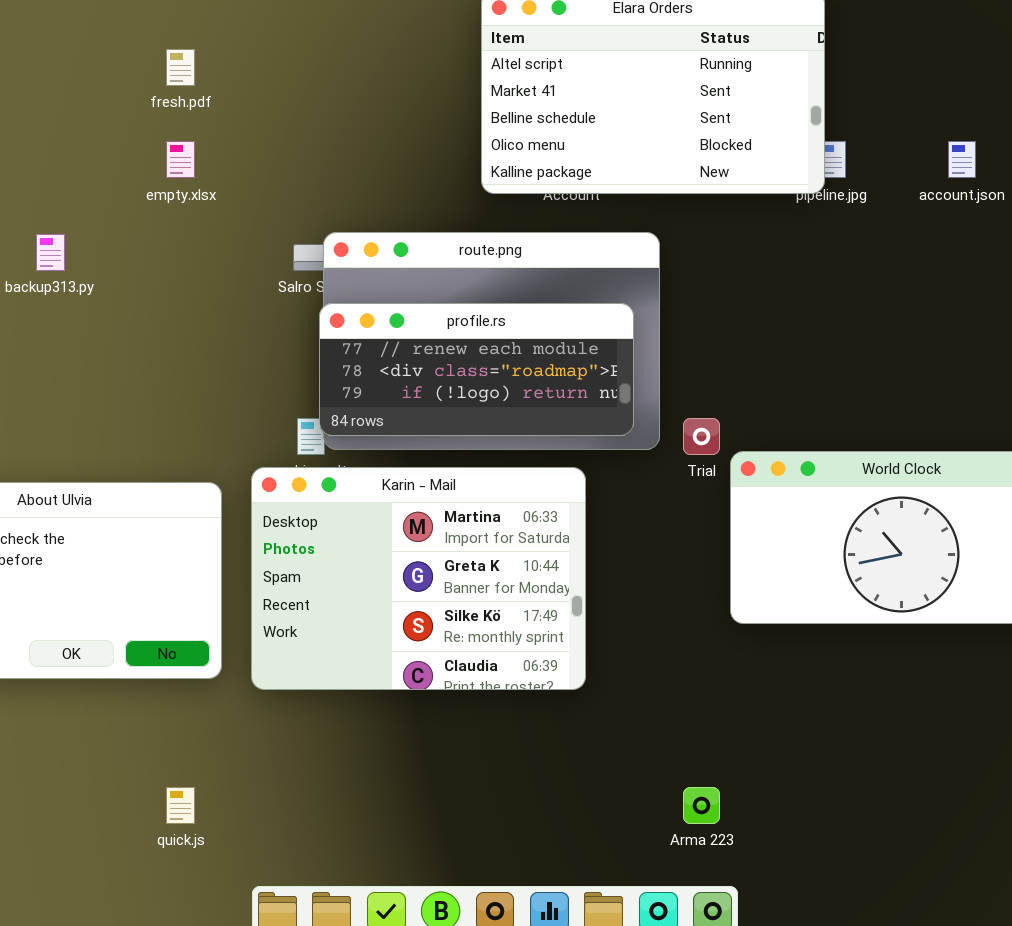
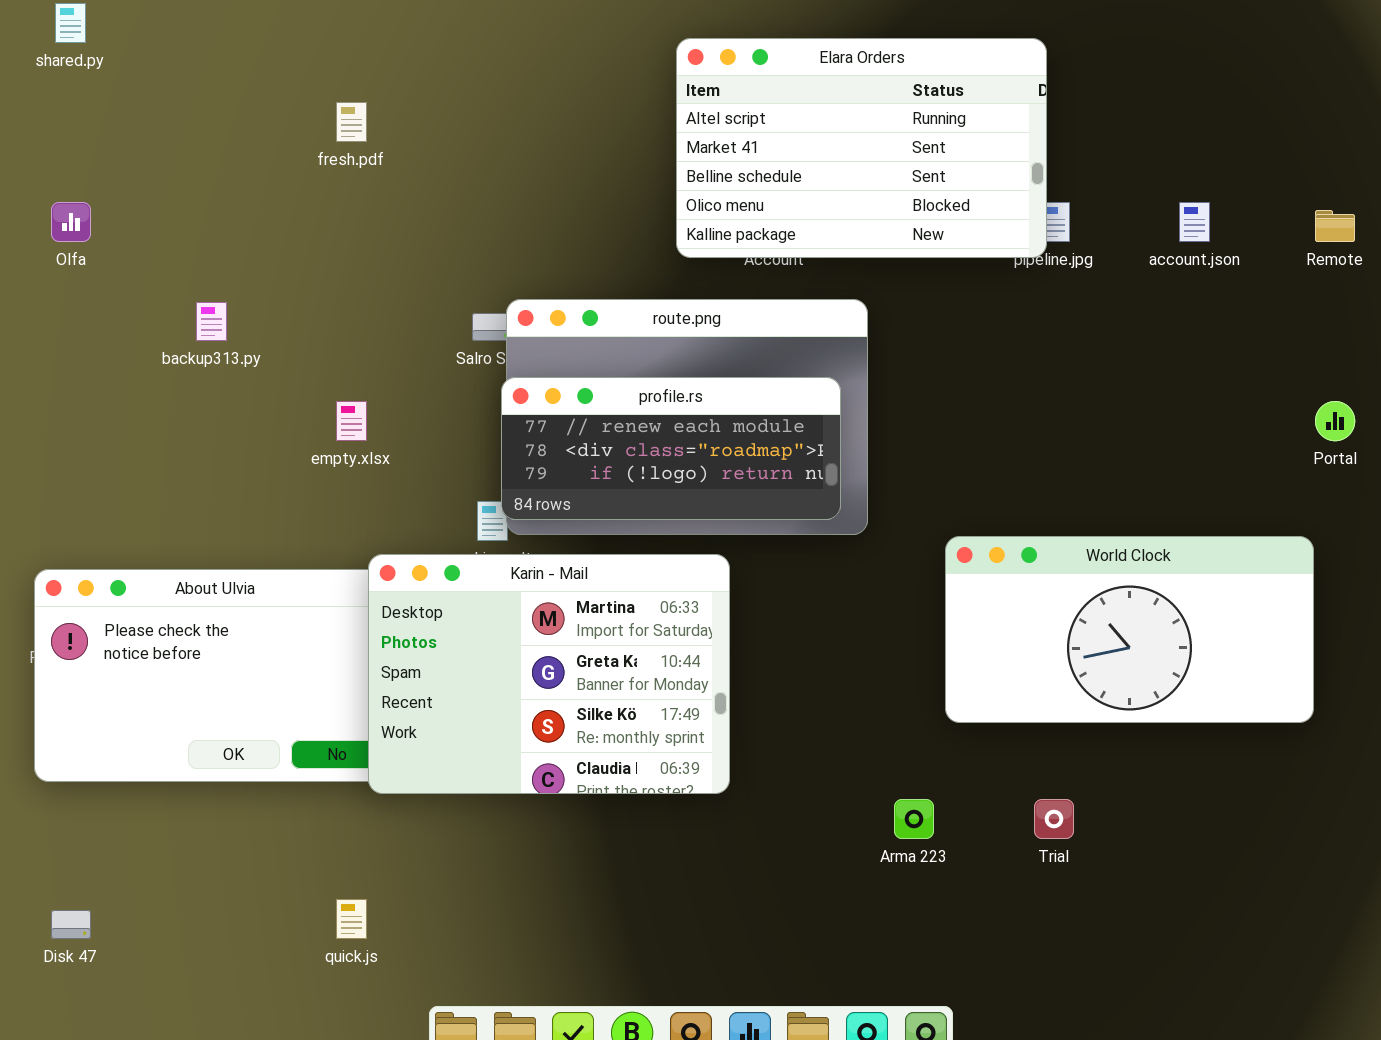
empty.xlsx: [166,141,195,178] -> [336,401,367,441], moved
Trial: [683,418,720,455] -> [1034,799,1074,839], moved
Karin - Mail: [251,467,586,690] -> [368,554,730,794], moved
Arma 223: [683,787,720,824] -> [894,799,934,839], moved

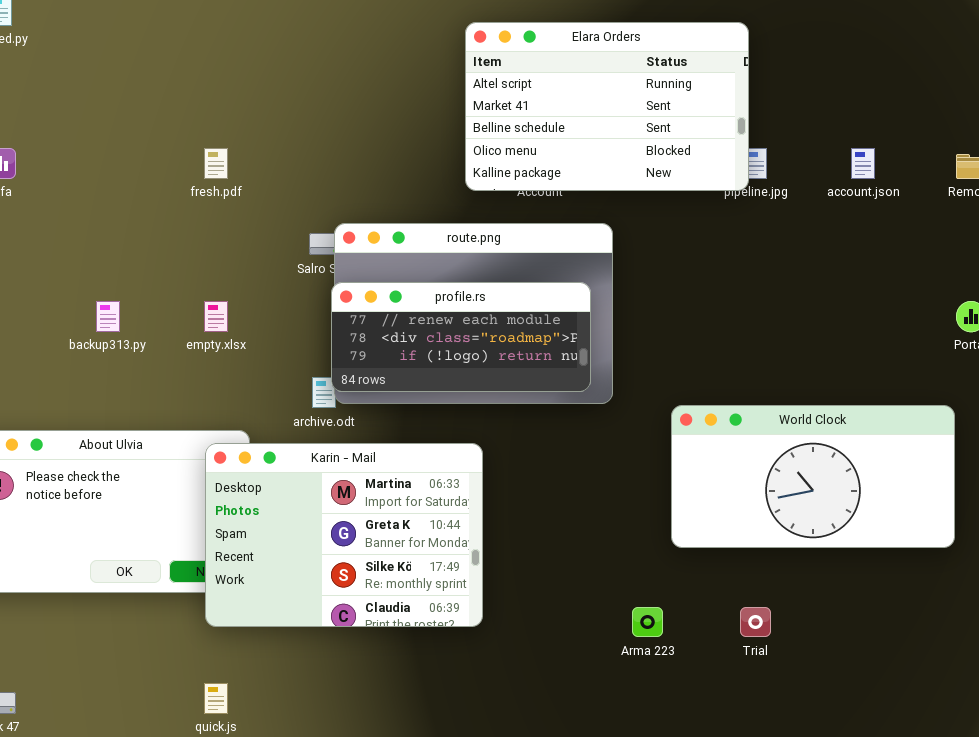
fresh.pdf: [336,102,367,142] -> [204,148,228,179], moved
backup313.py: [196,302,227,341] -> [96,301,120,332], moved
Karin - Mail: [368,554,730,794] -> [205,443,483,627], moved

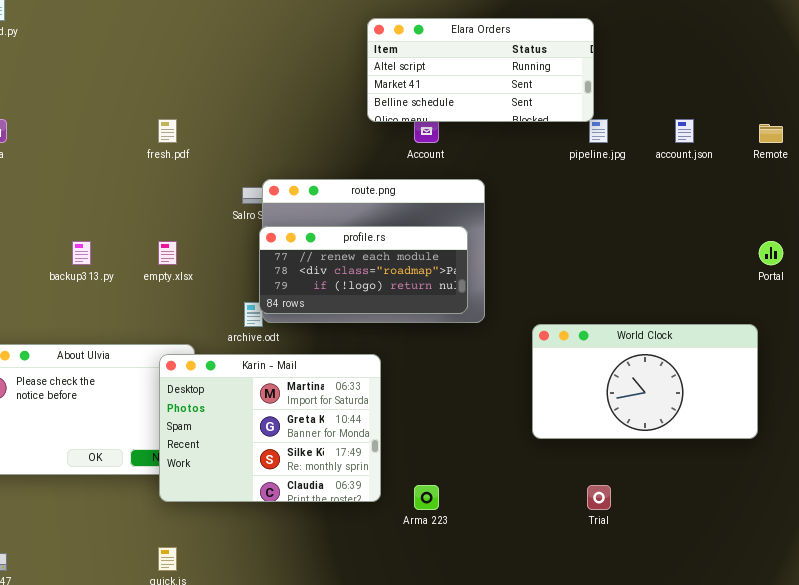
Elara Orders: [465,22,749,191] -> [367,18,594,122], resized
Arma 223: [632,607,663,637] -> [414,485,439,510], moved

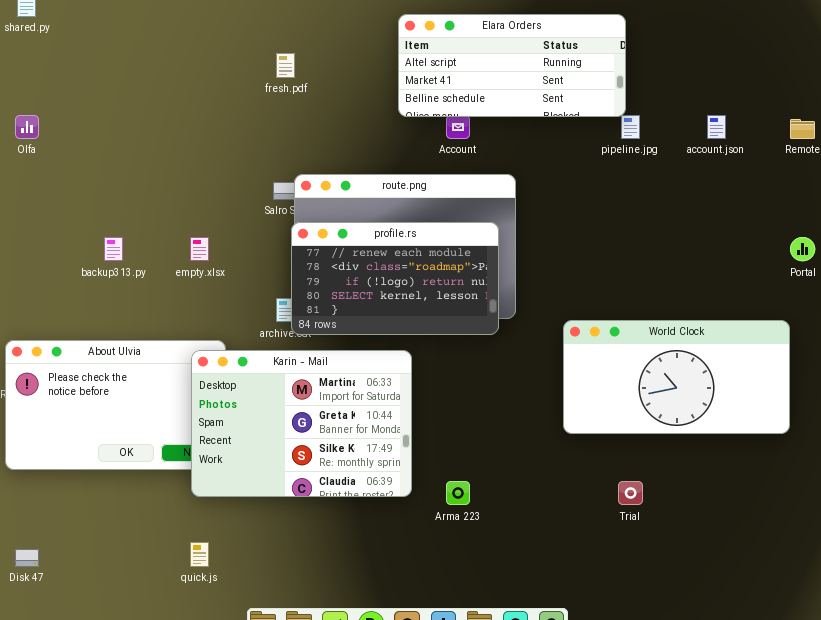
fresh.pdf: [158,119,177,143] -> [276,53,295,78], moved
profile.rs: [259,226,468,314] -> [291,222,499,335], resized

